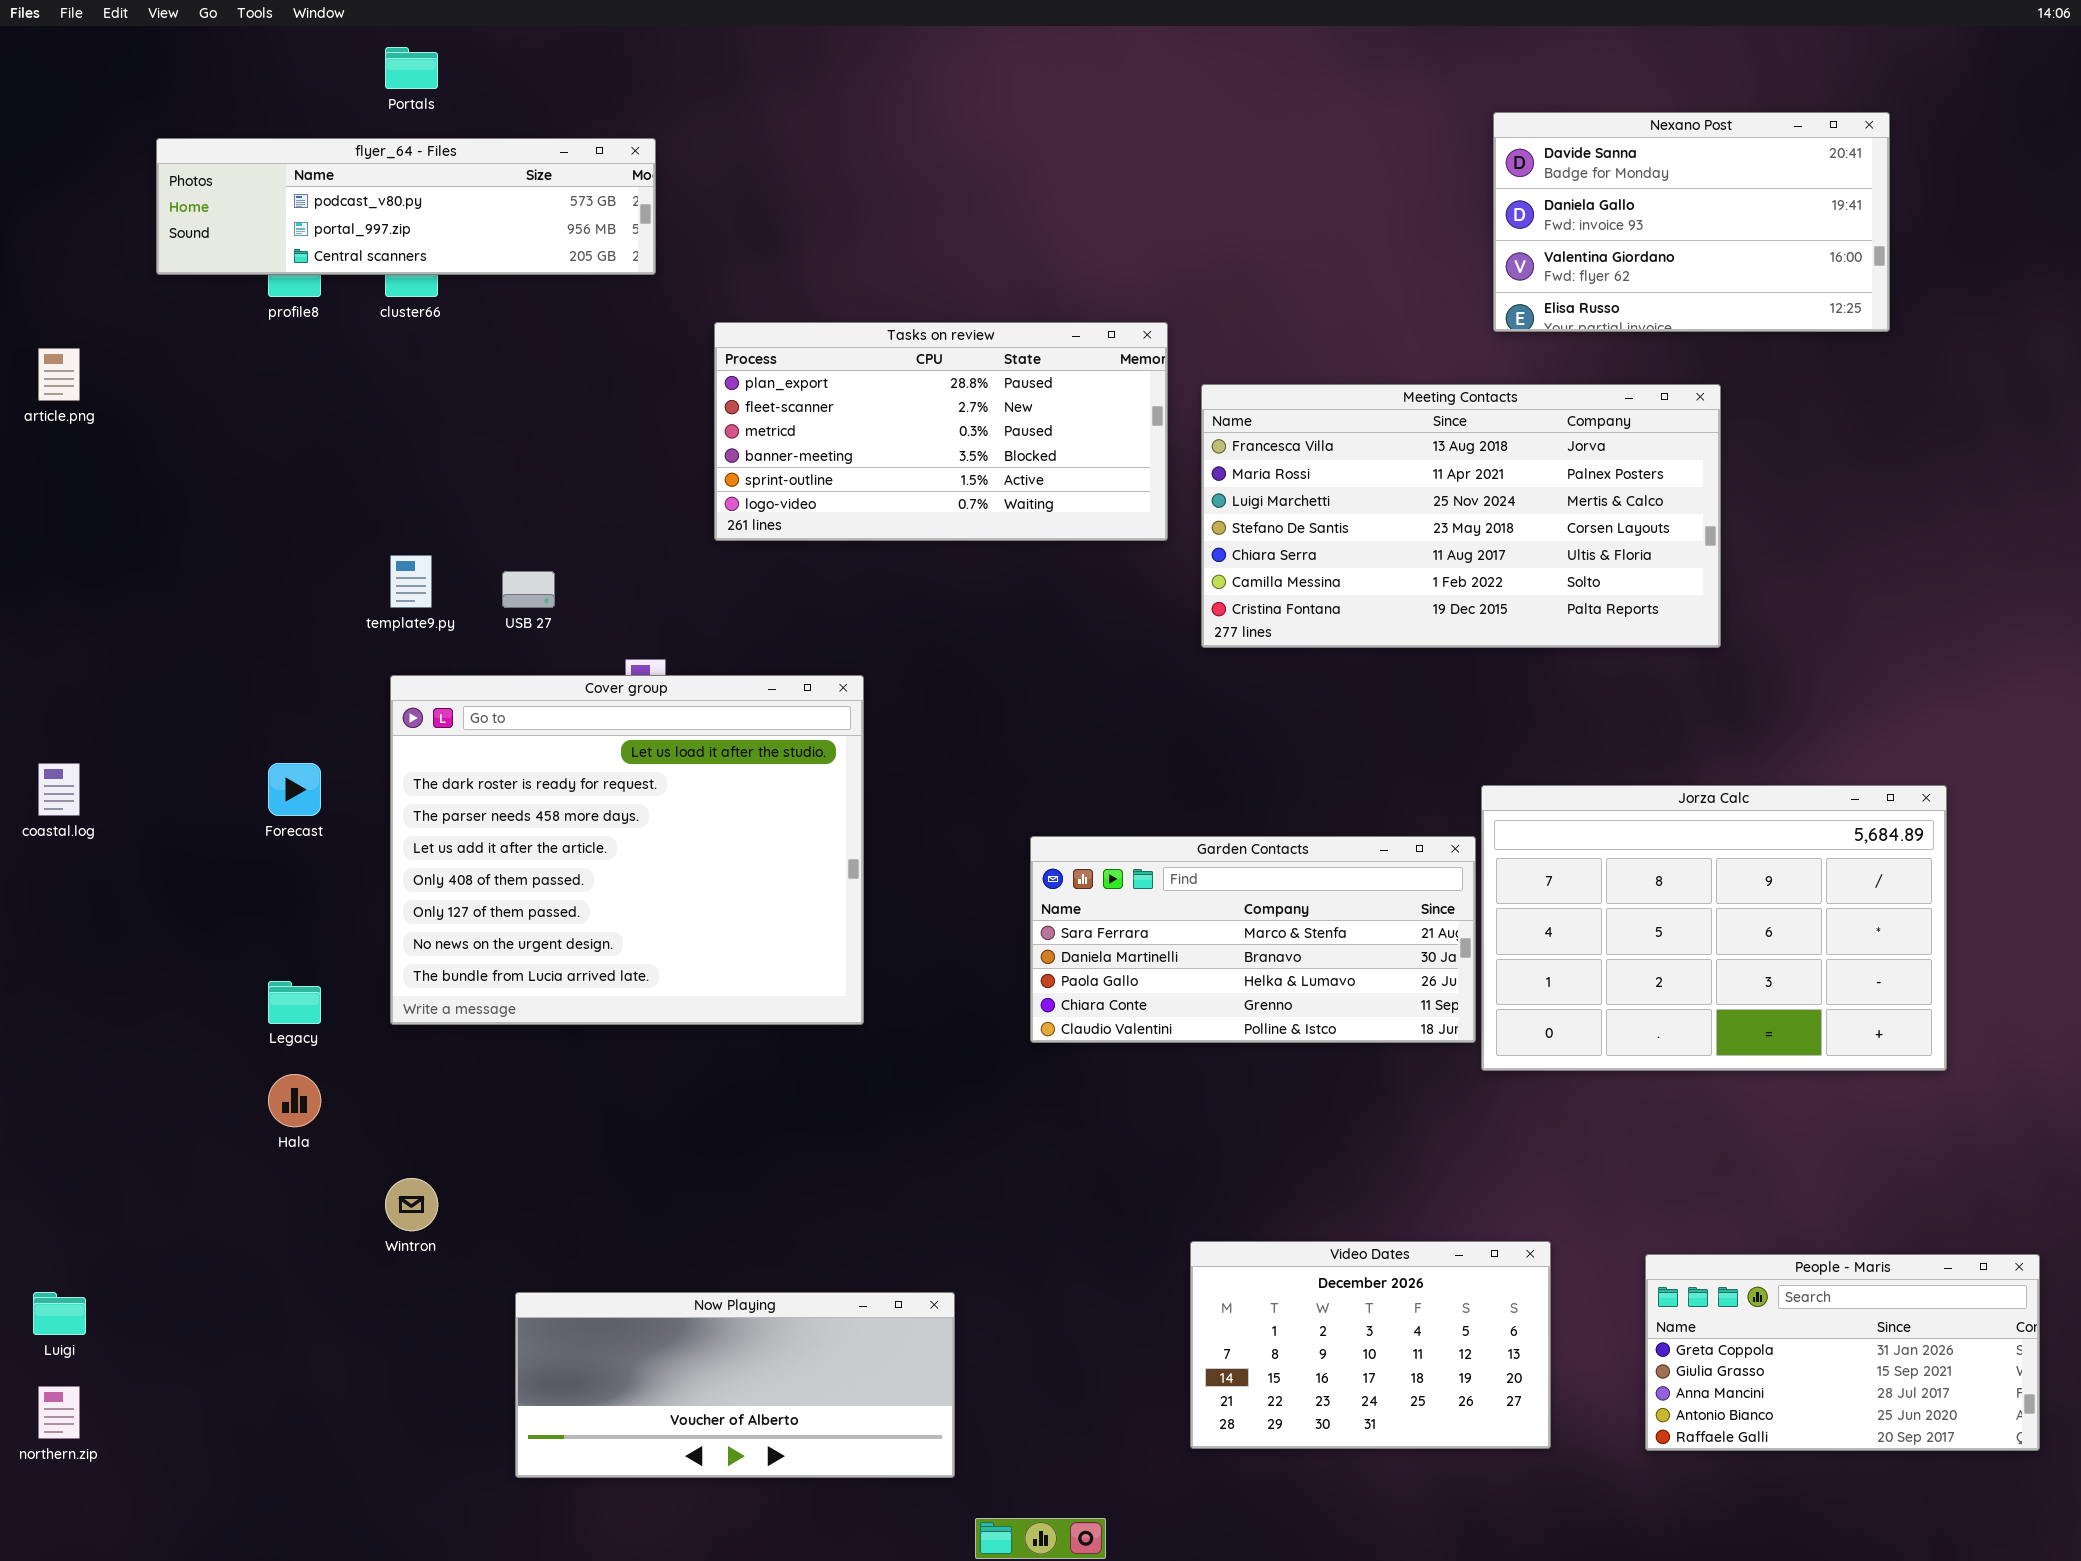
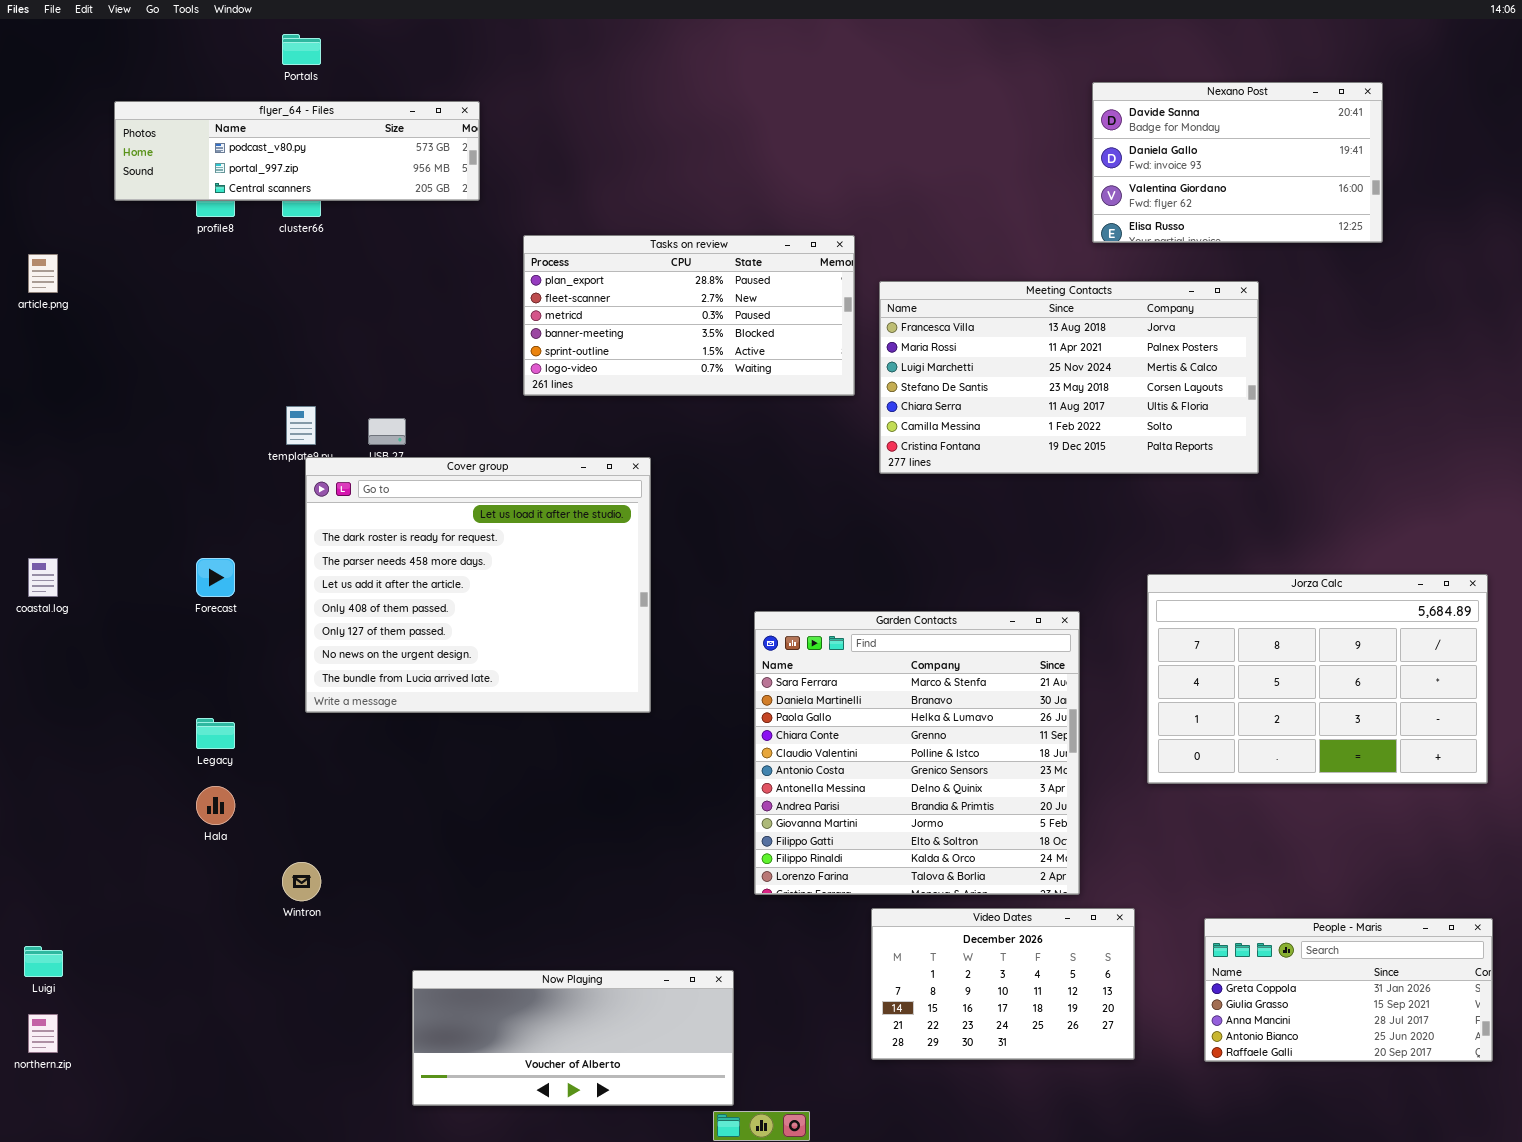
Cover group: [390,675,864,1025] -> [305,457,651,713], moved
Jorza Calc: [1481,785,1947,1071] -> [1147,574,1488,784], moved
Garden Contacts: [1030,836,1476,1043] -> [754,611,1080,895], resized
Now Playing: [515,1292,955,1478] -> [412,970,734,1106], moved

